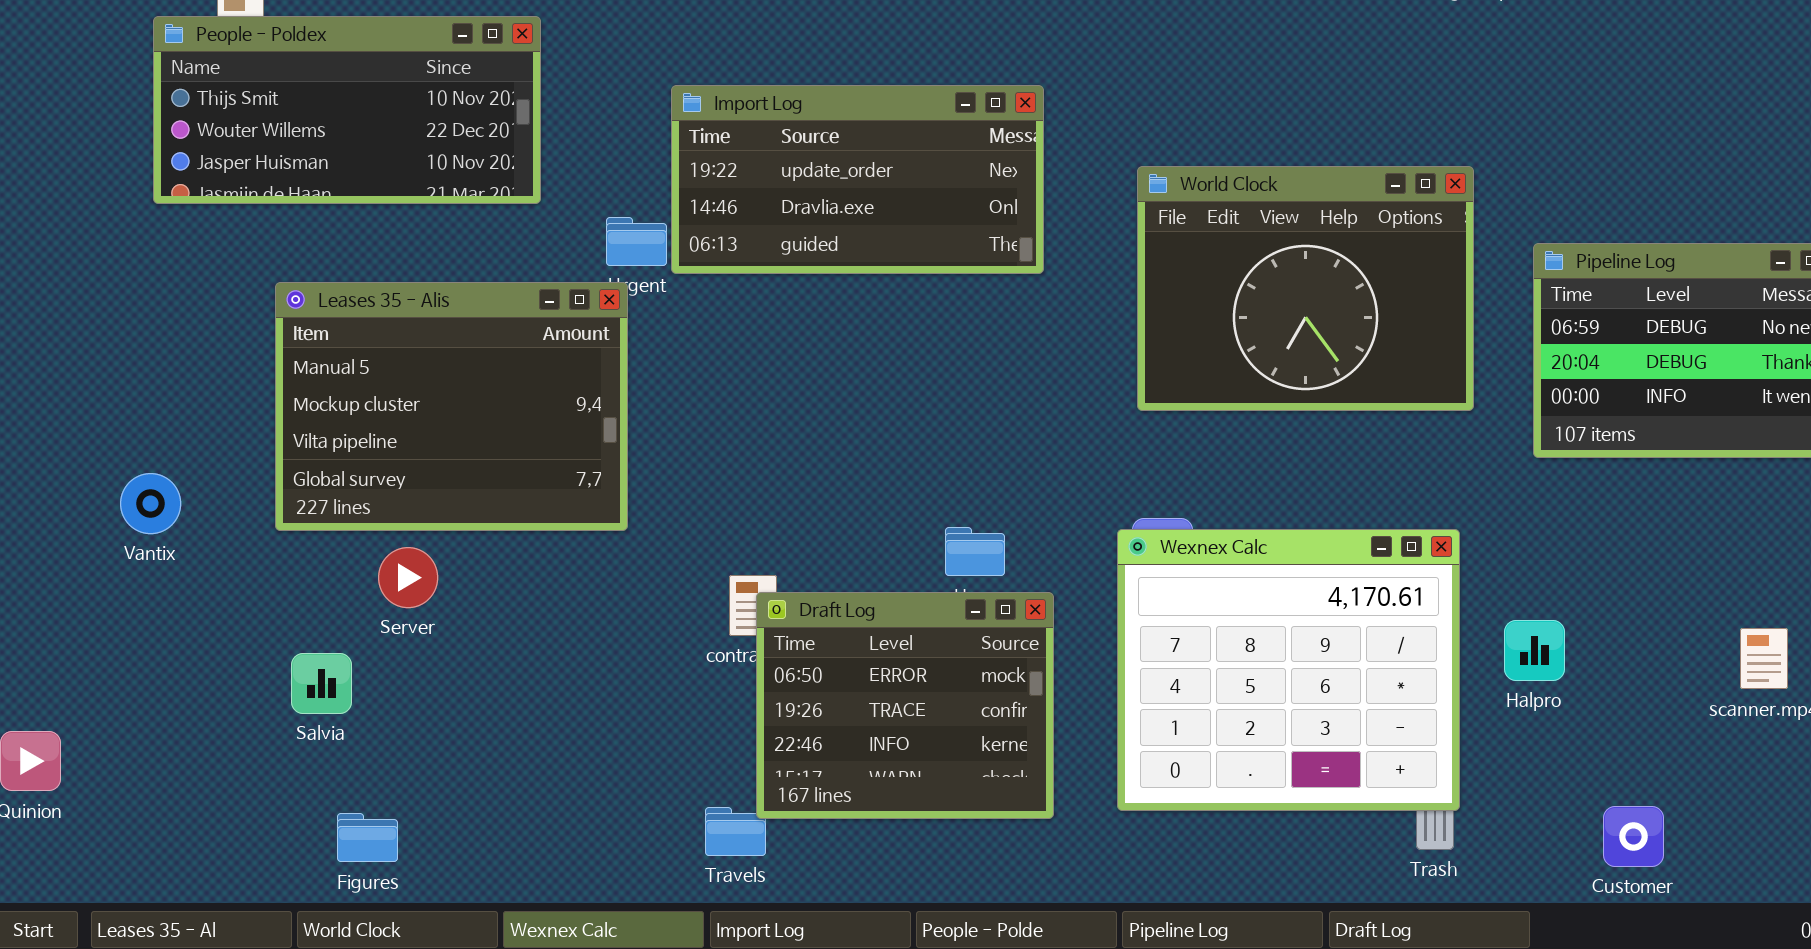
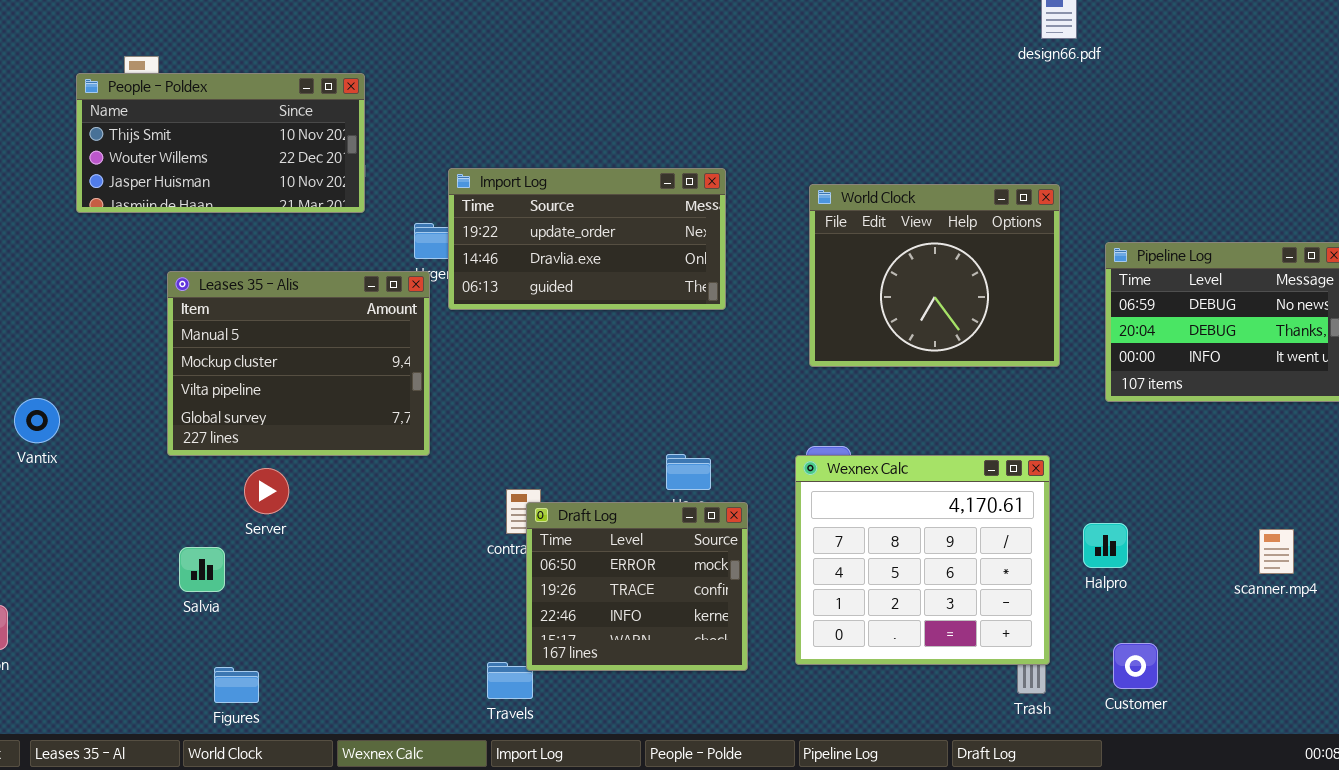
Import Log: [671,85,1044,274] -> [448,168,726,310], moved
Vantix: [120,473,181,534] -> [14,398,60,443], moved
Customer: [1603,806,1664,867] -> [1113,643,1158,689], moved

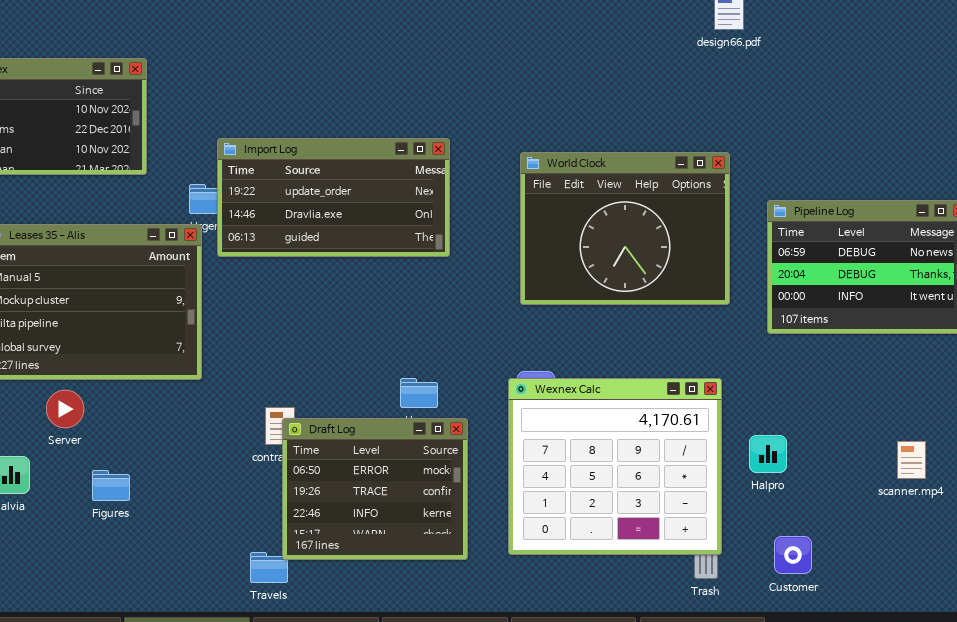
Figures: [214,667,259,703] -> [92,470,130,501], moved

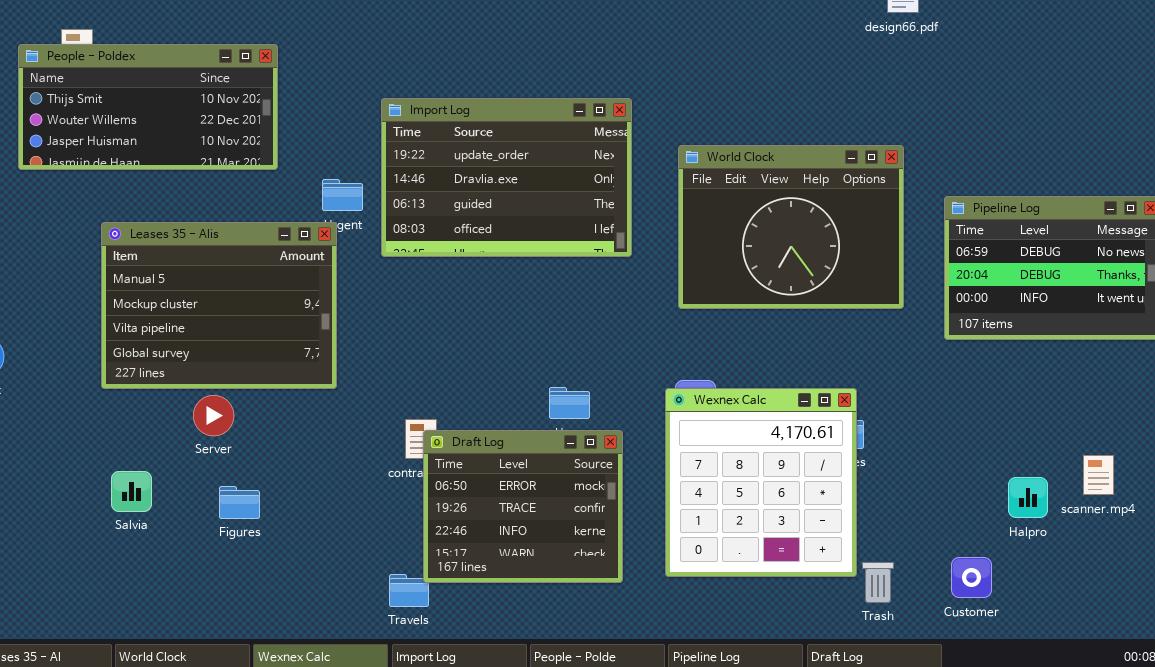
Import Log: [217,138,450,257] -> [381,98,632,257], moved, resized
Wexnex Calc: [508,378,722,555] -> [665,388,857,577], resized
Server: [46,390,84,428] -> [193,395,234,436], moved
Halpro: [749,435,787,473] -> [1008,477,1048,518], moved

